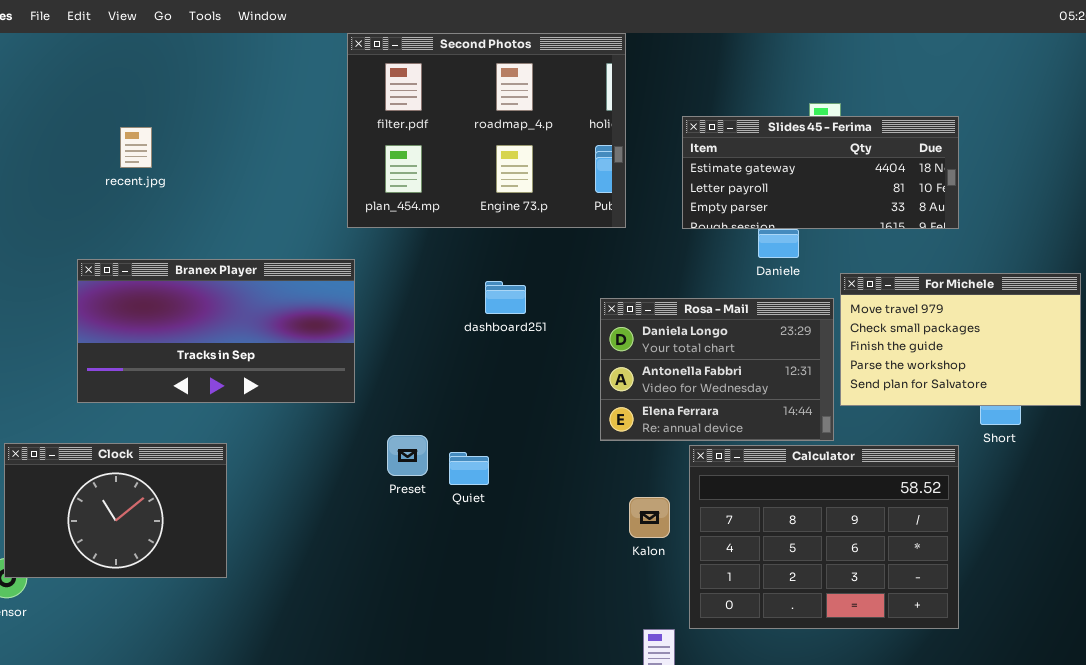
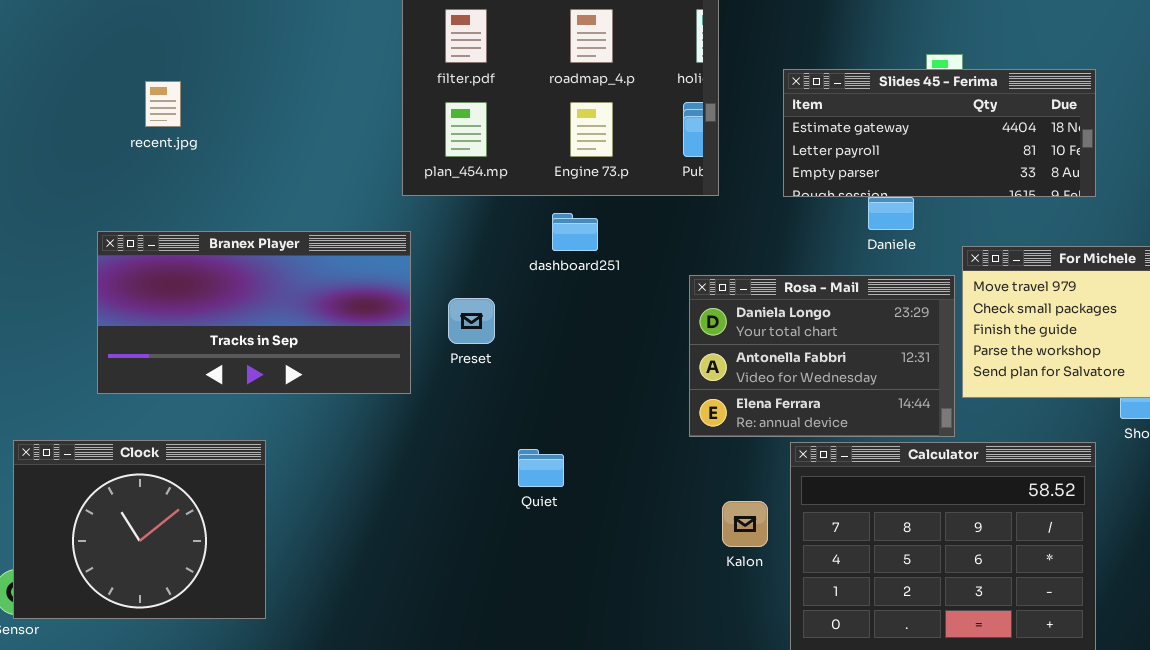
dashboard251: [485,281,526,314] -> [552,213,598,251], moved
Preset: [387,435,428,476] -> [448,298,495,344], moved
Clock: [4,443,227,578] -> [13,440,266,619], resized

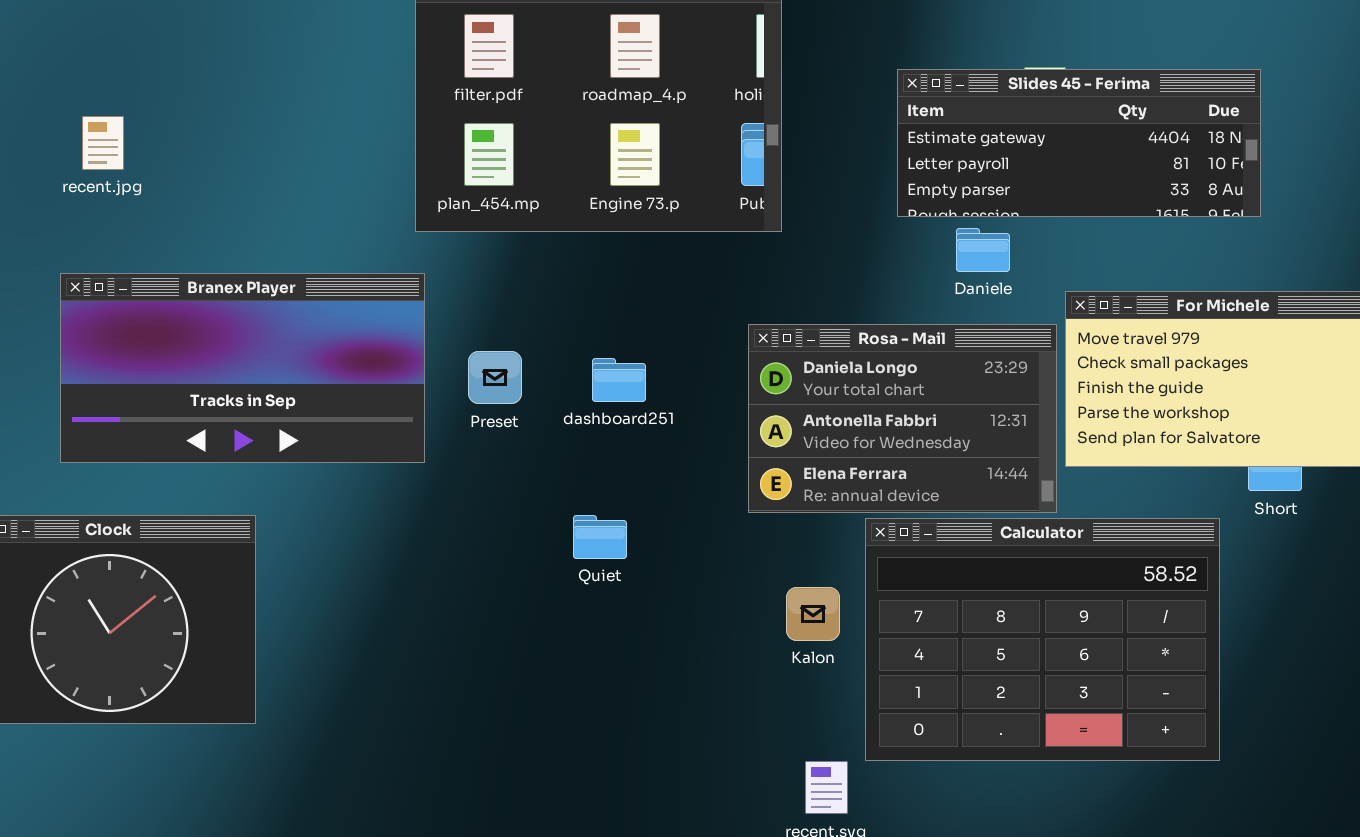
Slides 45 - Ferima: [783,69,1096,197] -> [897,69,1261,217], moved
recent.jpg: [145,81,181,127] -> [82,116,124,170], moved
dashboard251: [552,213,598,251] -> [592,358,646,402], moved
Quiet: [518,449,564,487] -> [573,515,627,559], moved

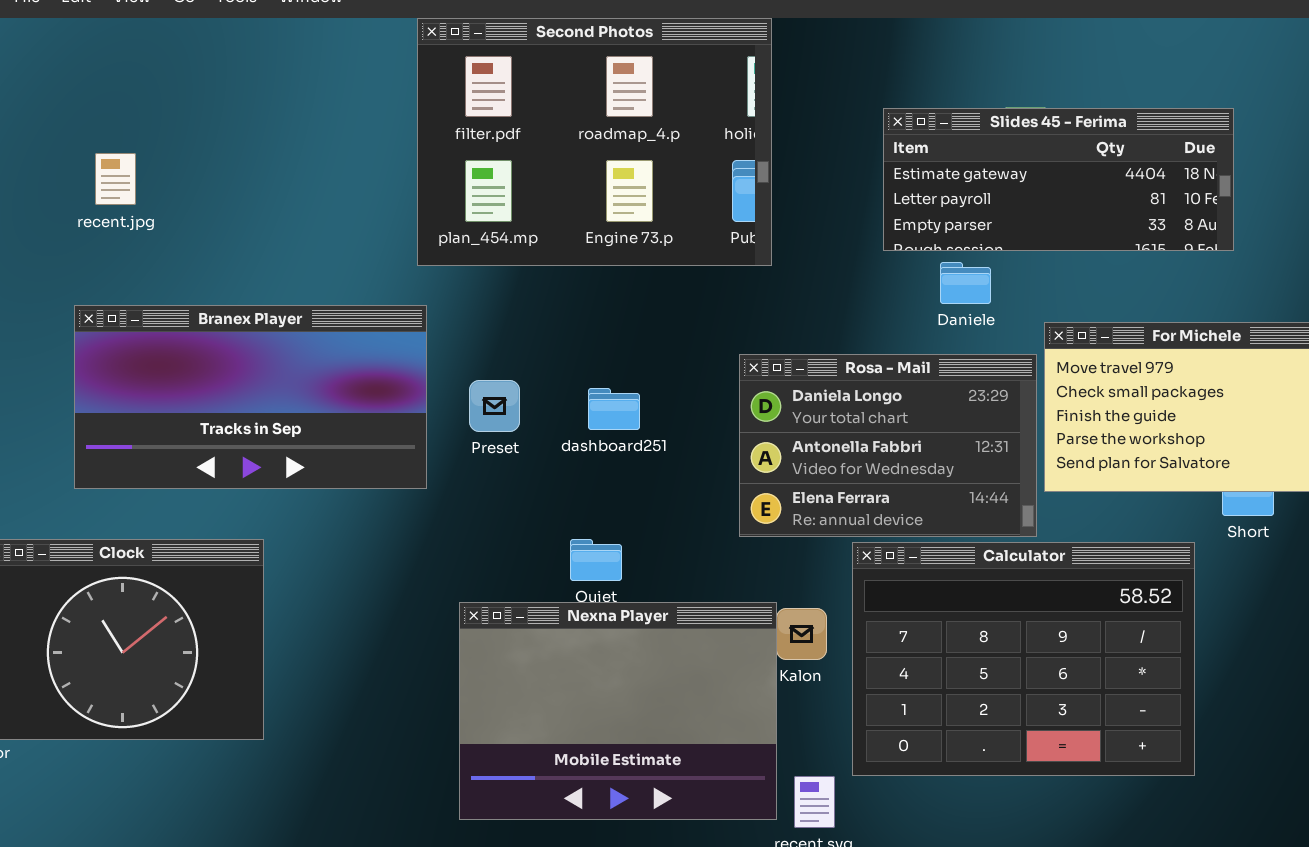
Nexna Player: none -> [459,602,777,820], opened

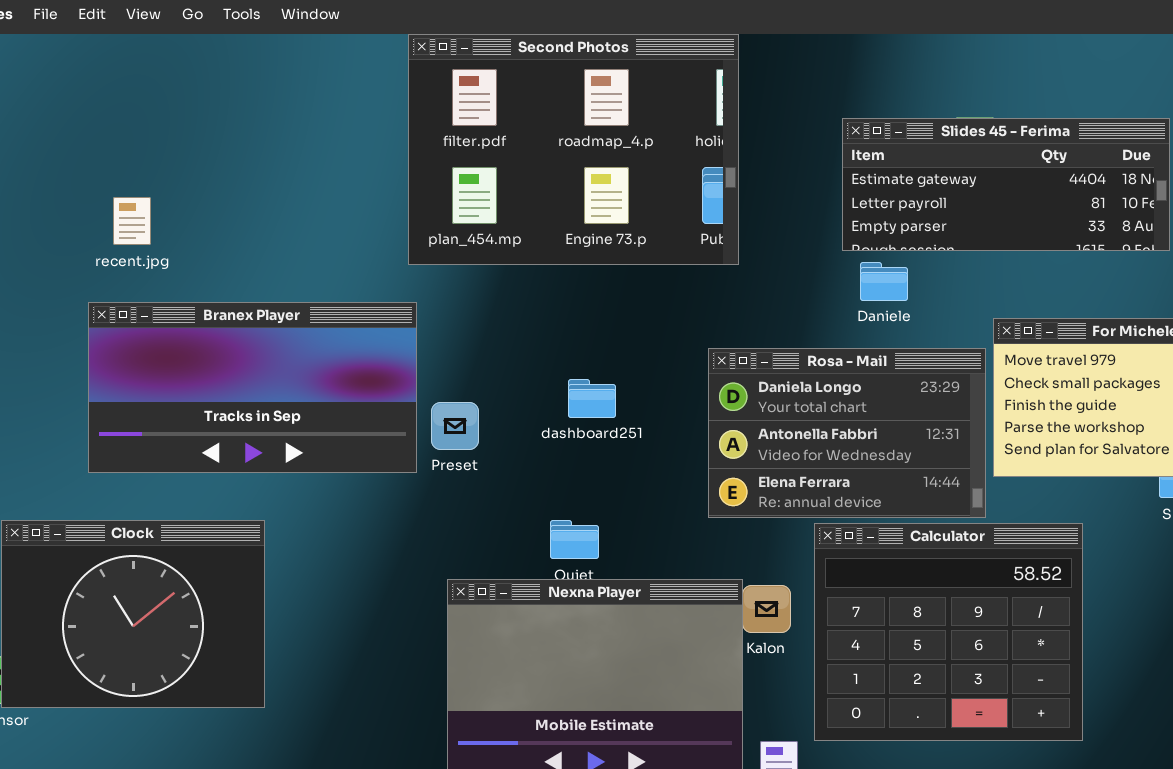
recent.jpg: [95,153,136,205] -> [113,197,151,245], moved
Daniele: [940,262,991,304] -> [860,262,908,301], moved
Preset: [469,380,520,432] -> [431,402,479,450], moved
Calculator: [852,542,1195,776] -> [814,523,1083,741], resized

